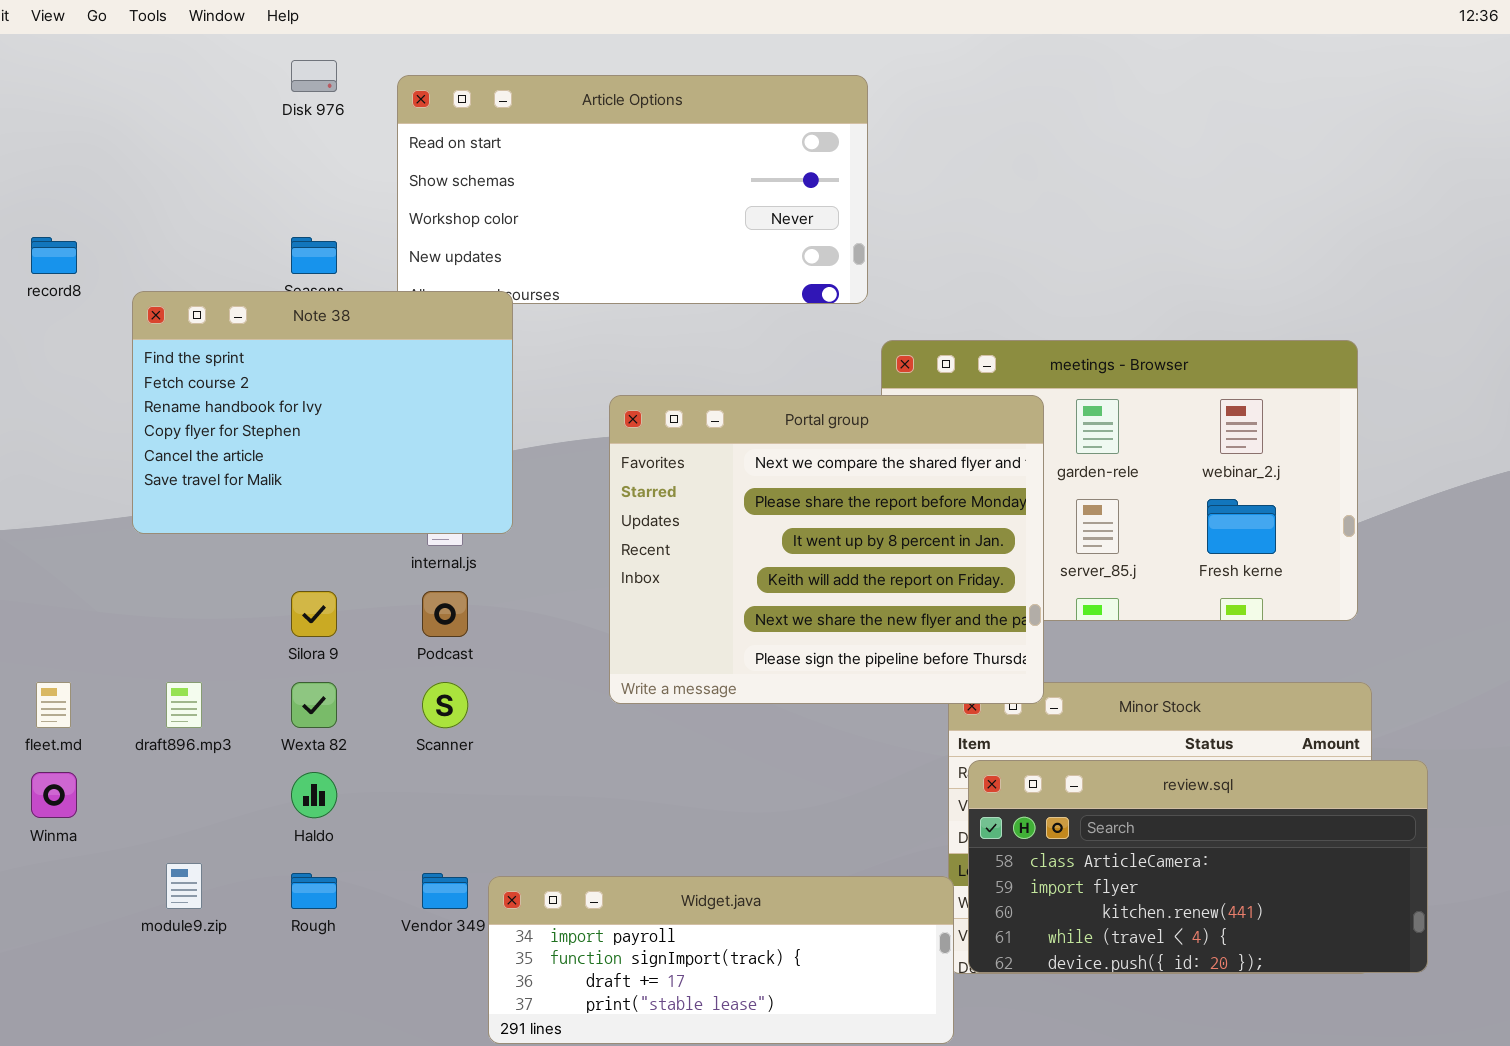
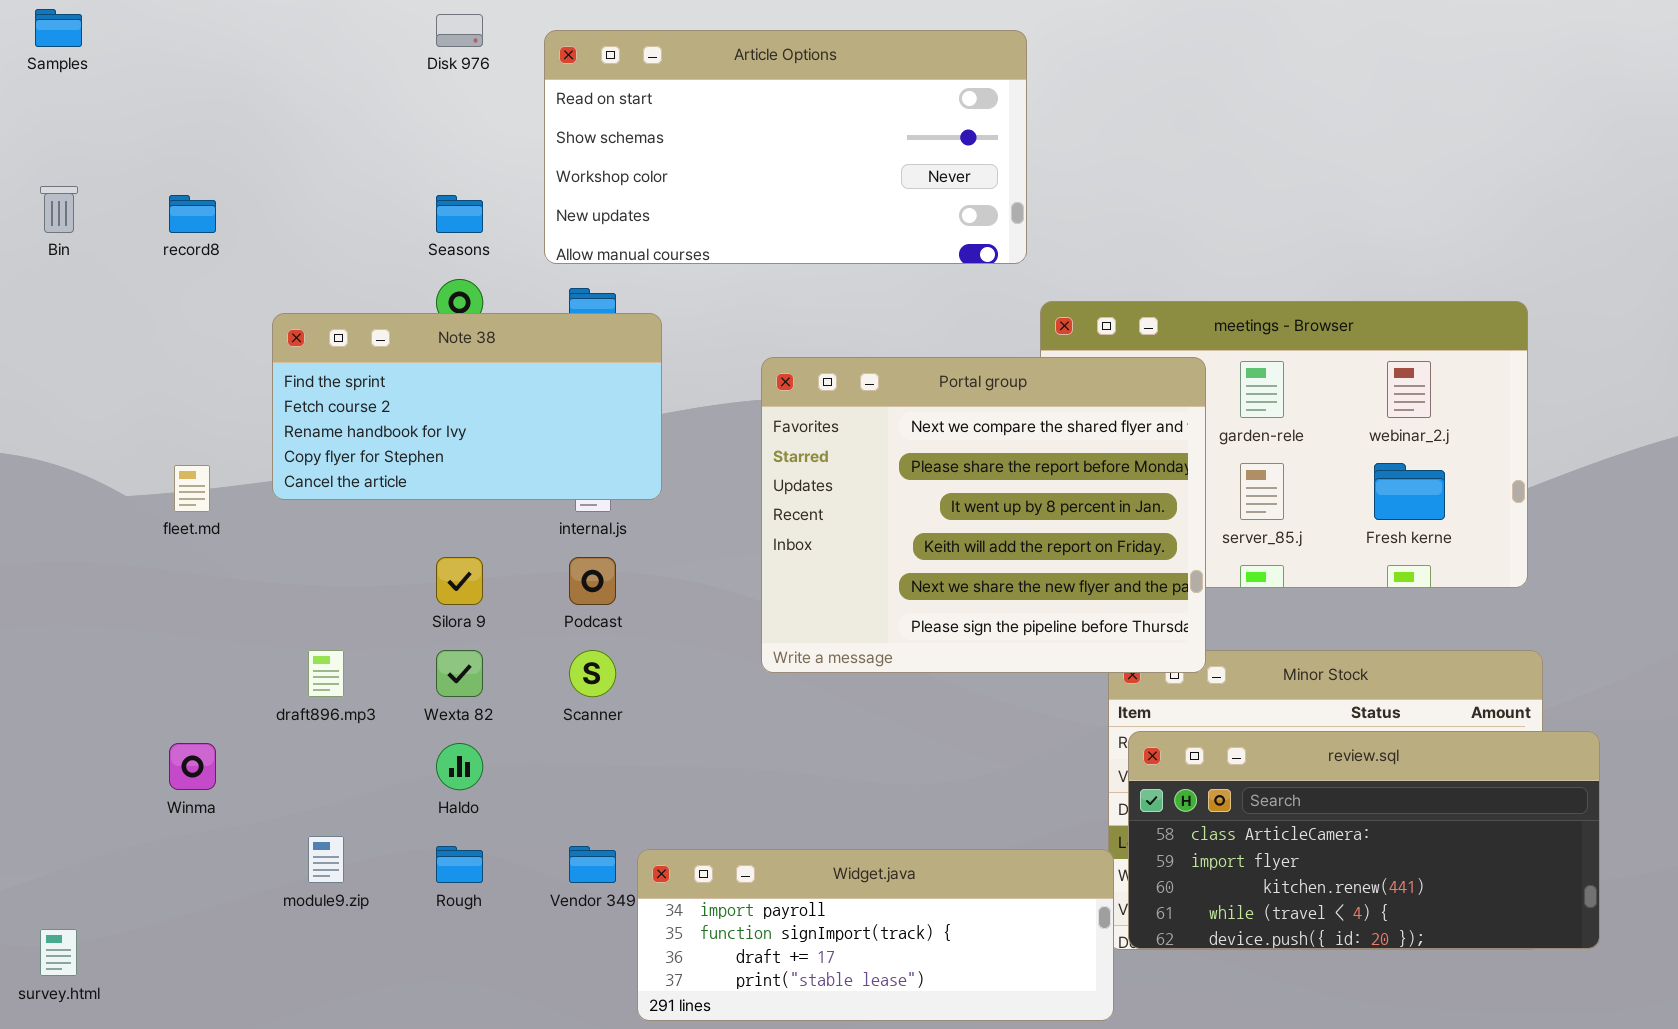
Note 38: [132,291,513,534] -> [272,313,662,500], resized
fleet.md: [36,682,71,728] -> [174,465,210,512], moved

